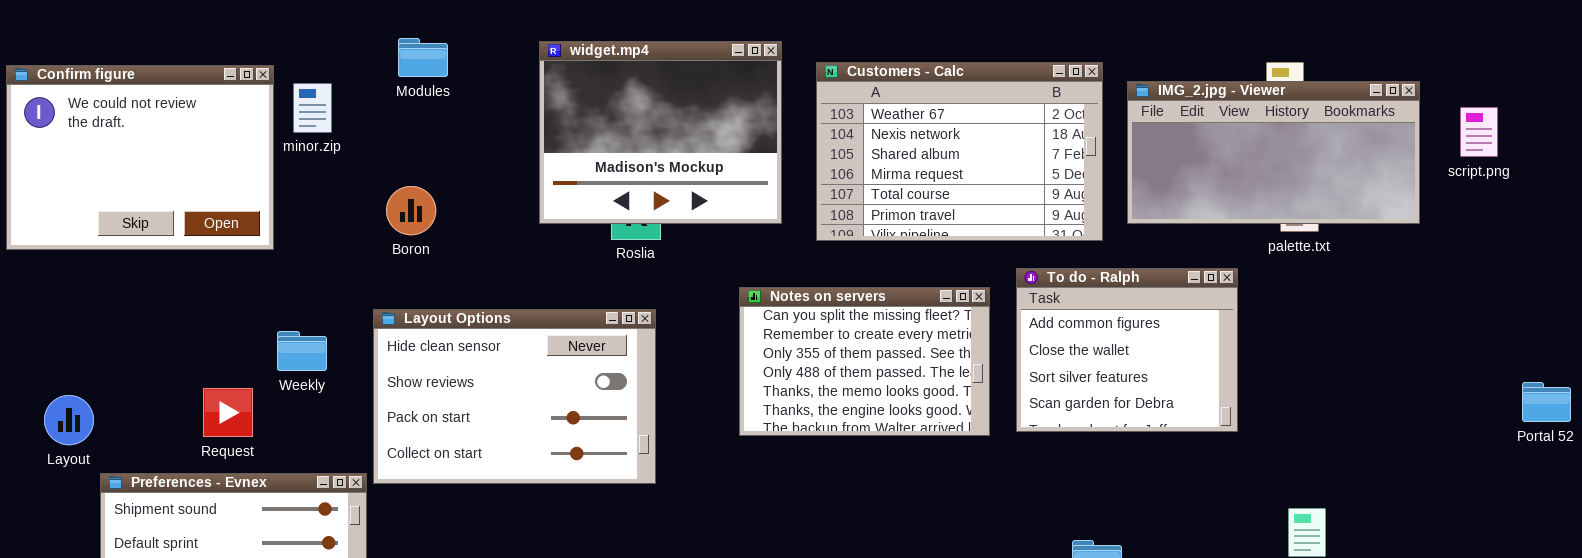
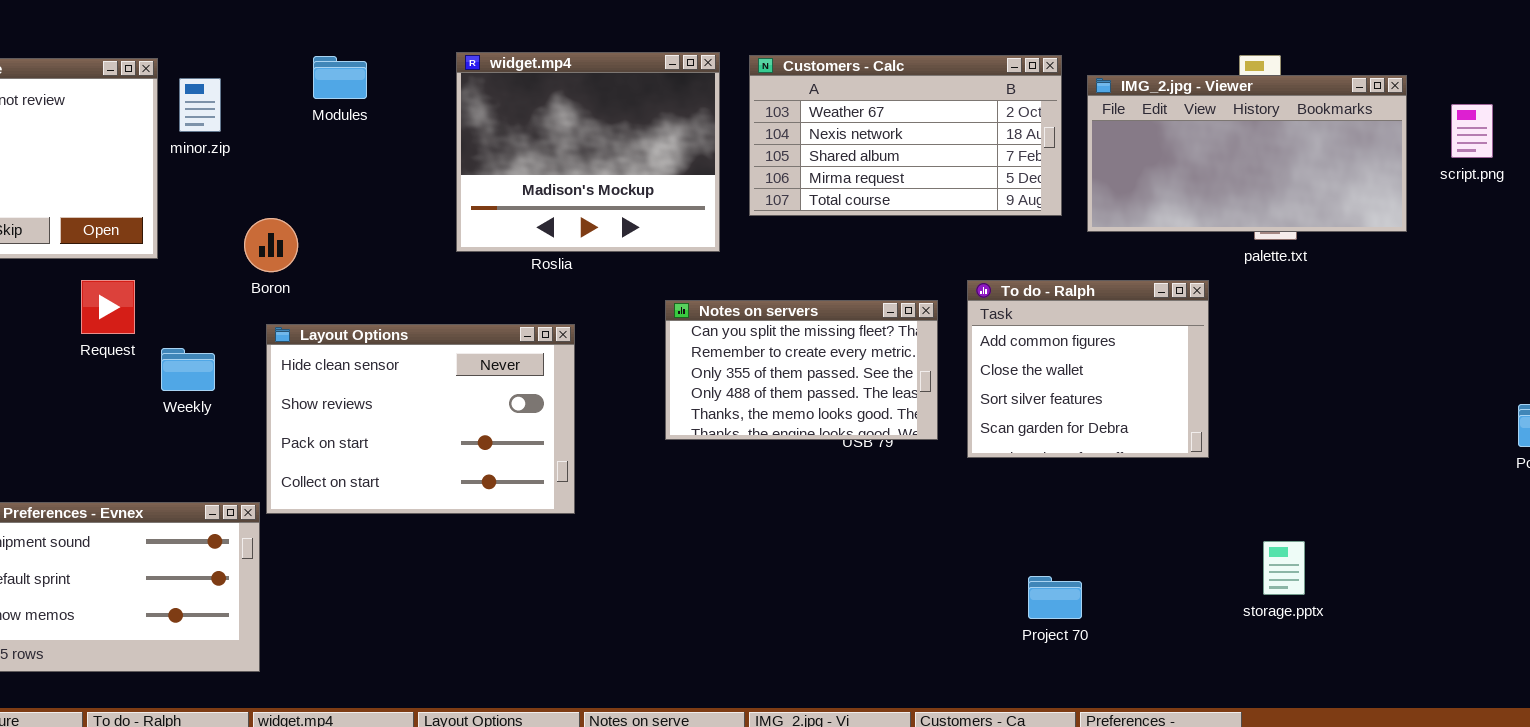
Modules: [398,38,448,77] -> [313,56,367,99], moved
widget.mp4: [539,41,782,224] -> [456,52,720,252], moved
Customers - Calc: [816,62,1103,241] -> [749,55,1062,216], resized
Boron: [386,186,436,235] -> [244,218,298,272], moved
Notes on servers: [739,287,990,436] -> [665,300,938,440], resized
Request: [203,388,253,437] -> [81,280,135,334], moved

